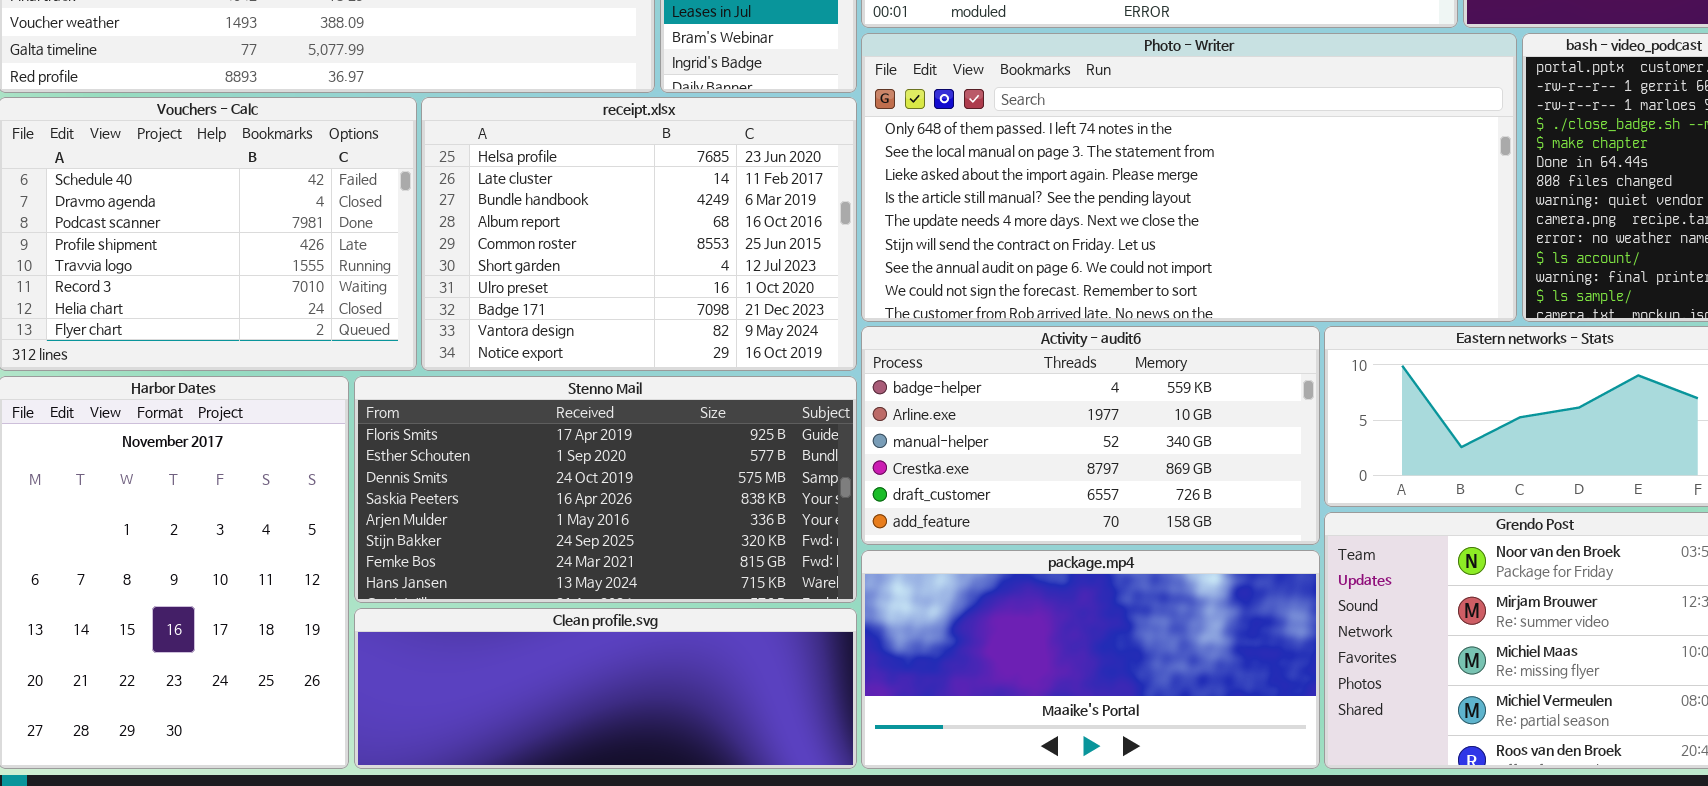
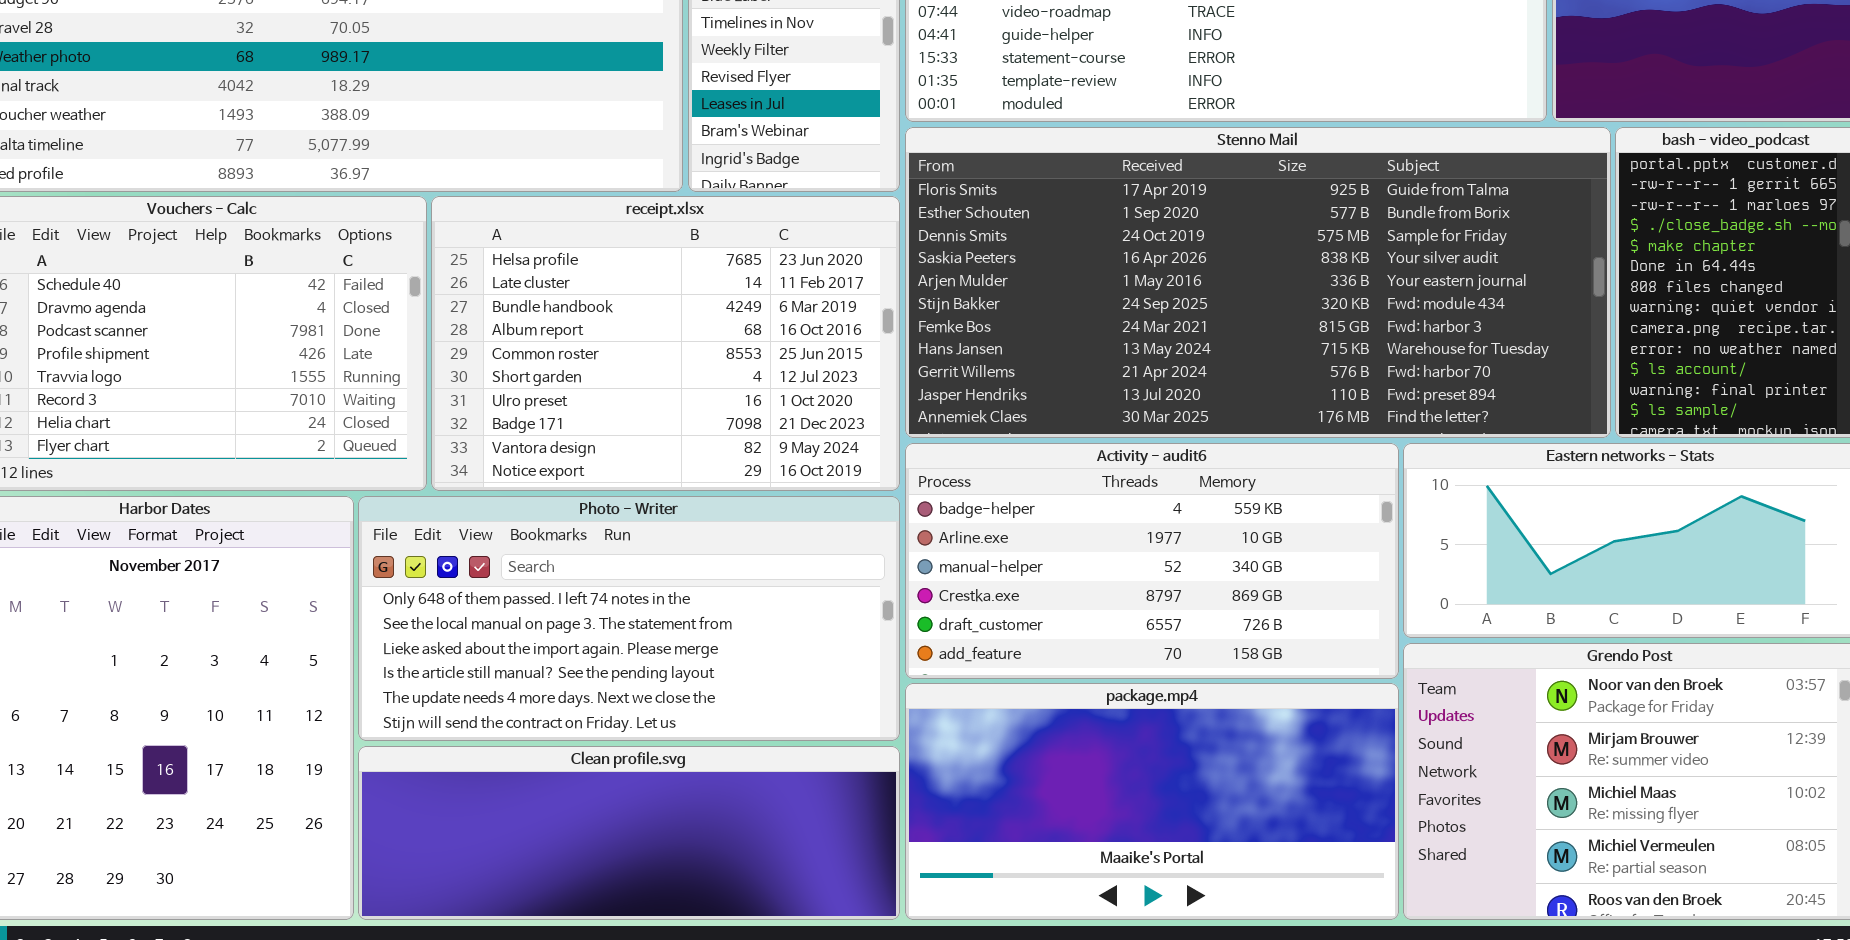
Photo - Writer: [861,33,1517,322] -> [358,496,900,741], moved, resized
Stenno Mail: [354,376,857,603] -> [905,127,1611,438], moved, resized

